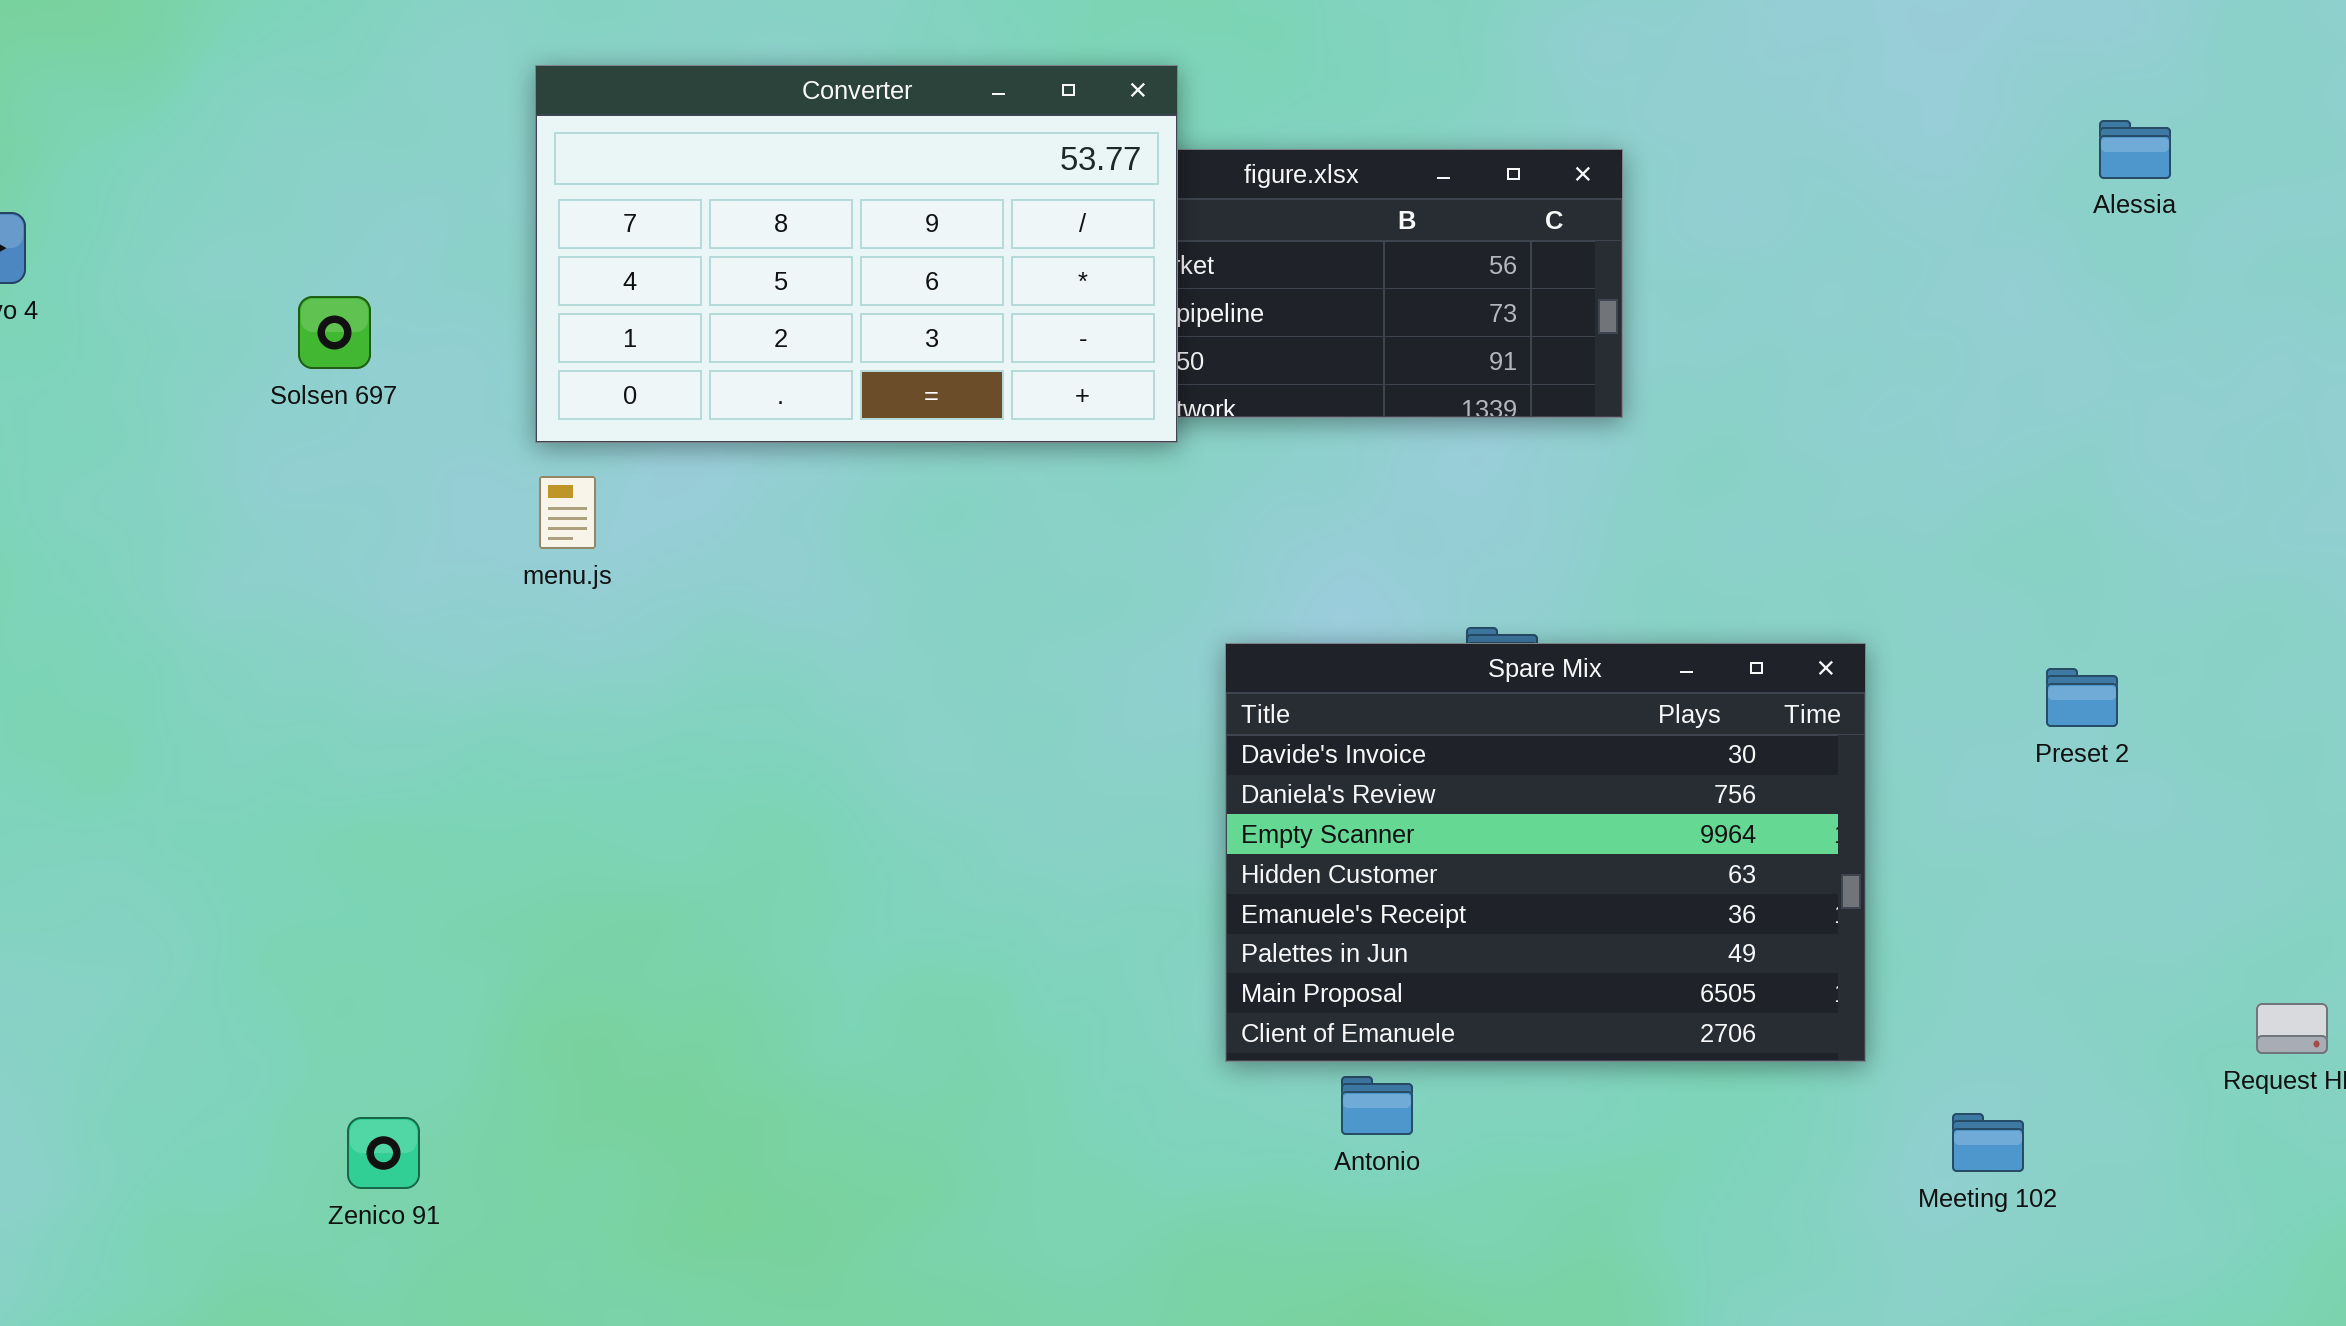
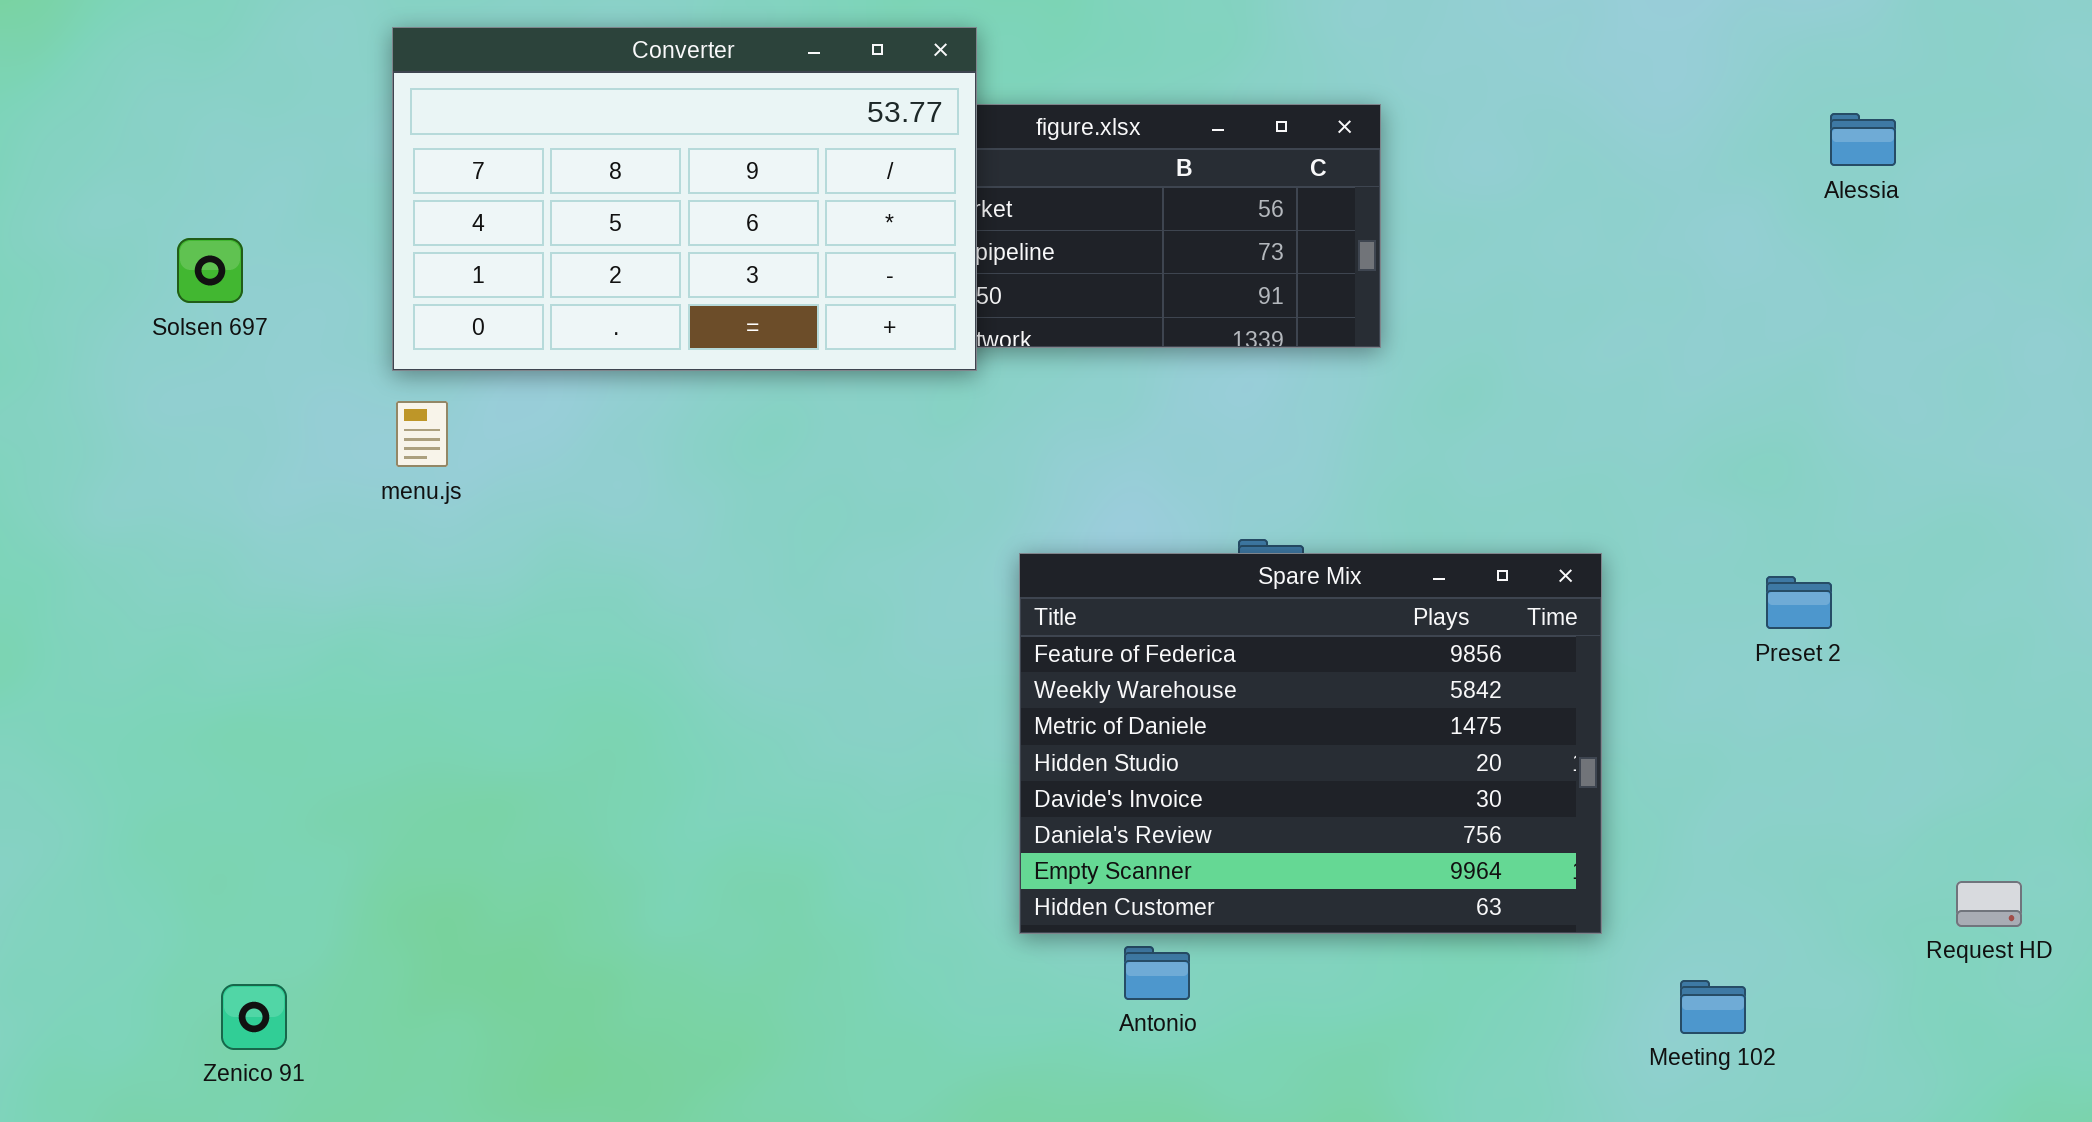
Alessia: [2099,120,2171,179] -> [1830,113,1896,166], moved
Spare Mix: [1225,643,1866,1062] -> [1019,553,1602,934], scrolled up 4 rows

